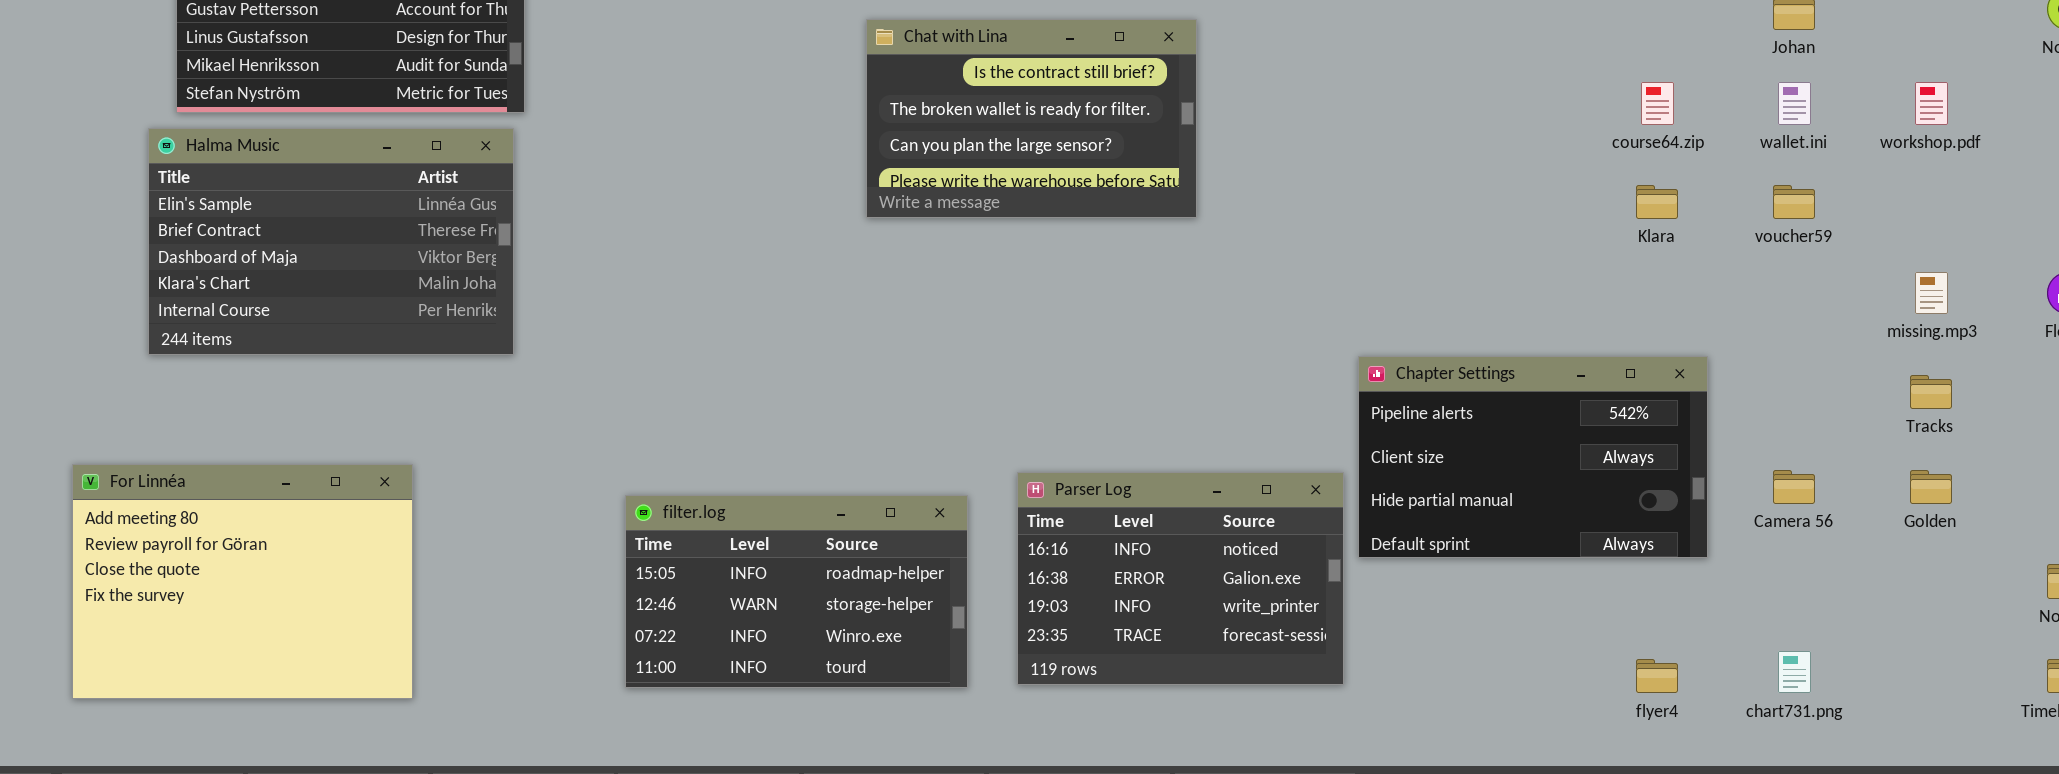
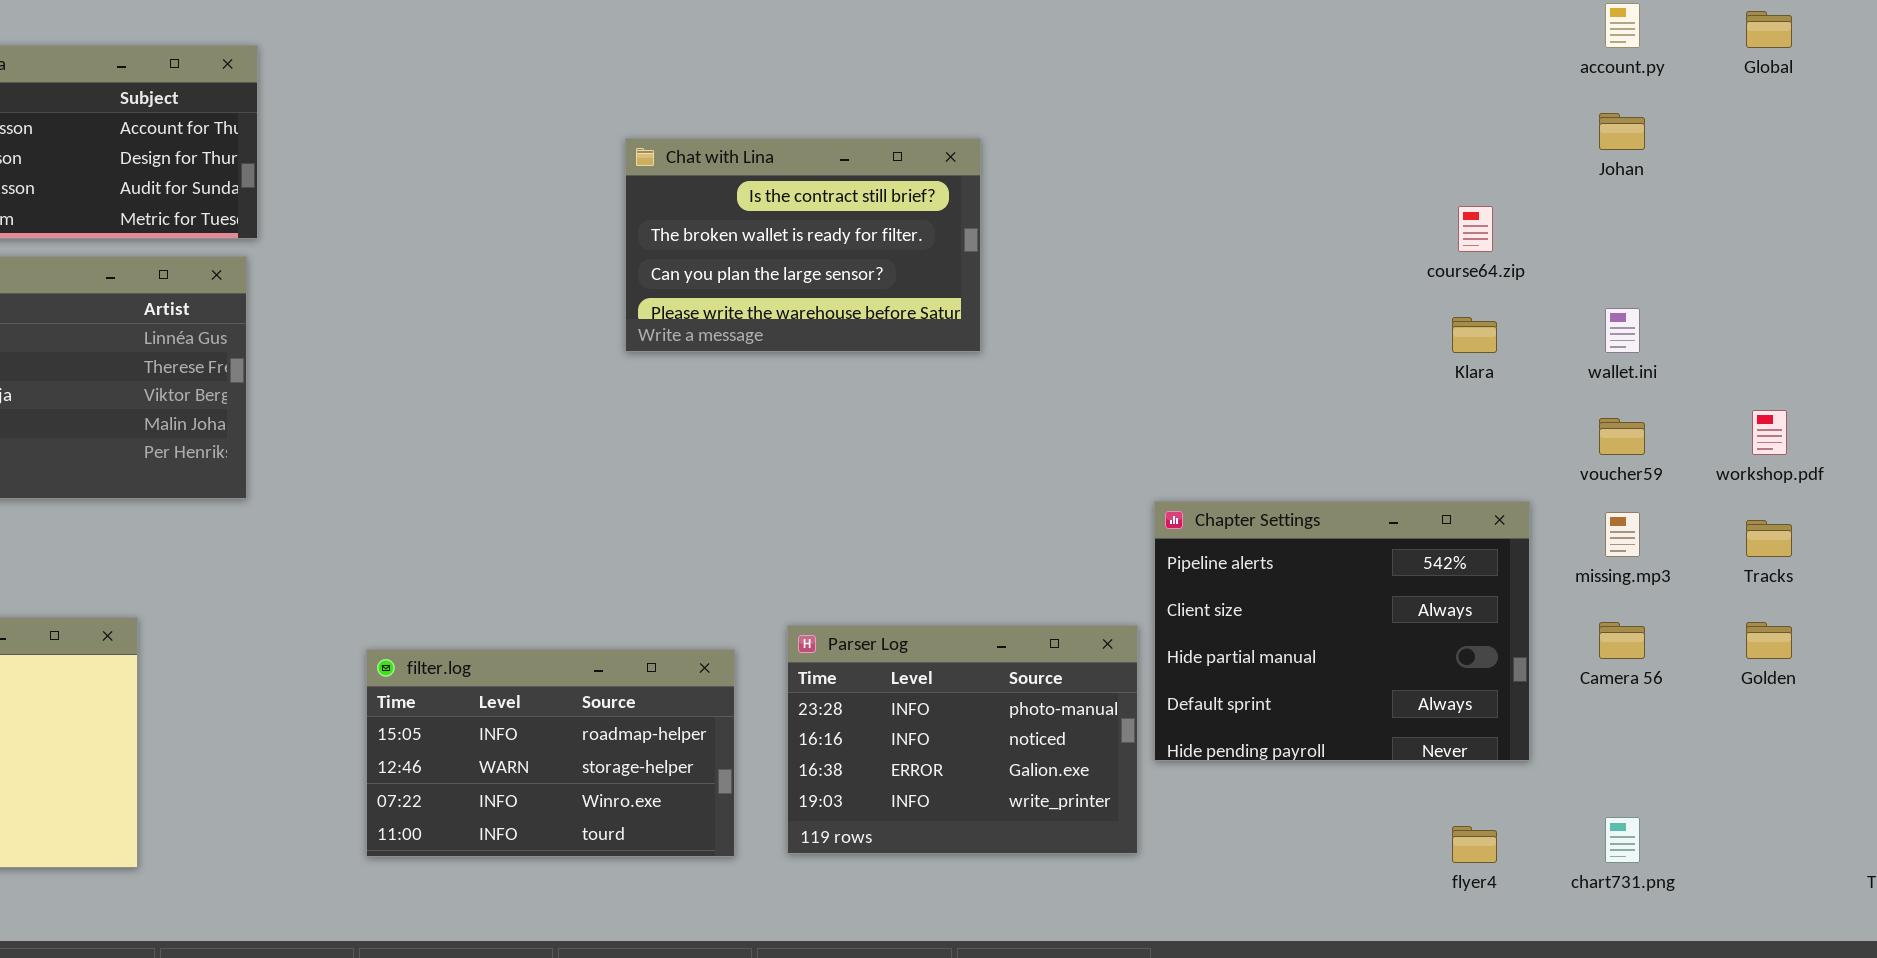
wallet.ini: [1778,82,1811,125] -> [1605,308,1640,353], moved
workshop.pdf: [1915,82,1948,125] -> [1752,410,1787,455], moved
voucher59: [1773,185,1815,219] -> [1599,418,1645,455], moved
missing.mp3: [1915,272,1948,314] -> [1605,512,1640,557], moved
Chapter Settings: [1358,356,1708,558] -> [1154,501,1530,761], resized
Parser Log: [1017,472,1344,685] -> [787,625,1138,854], scrolled up 1 row

